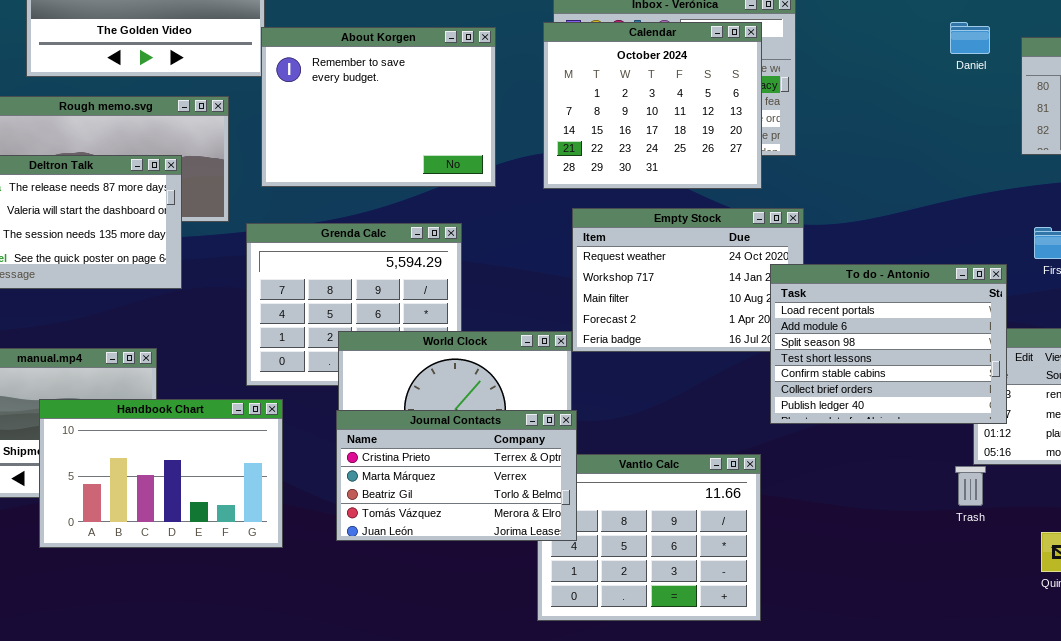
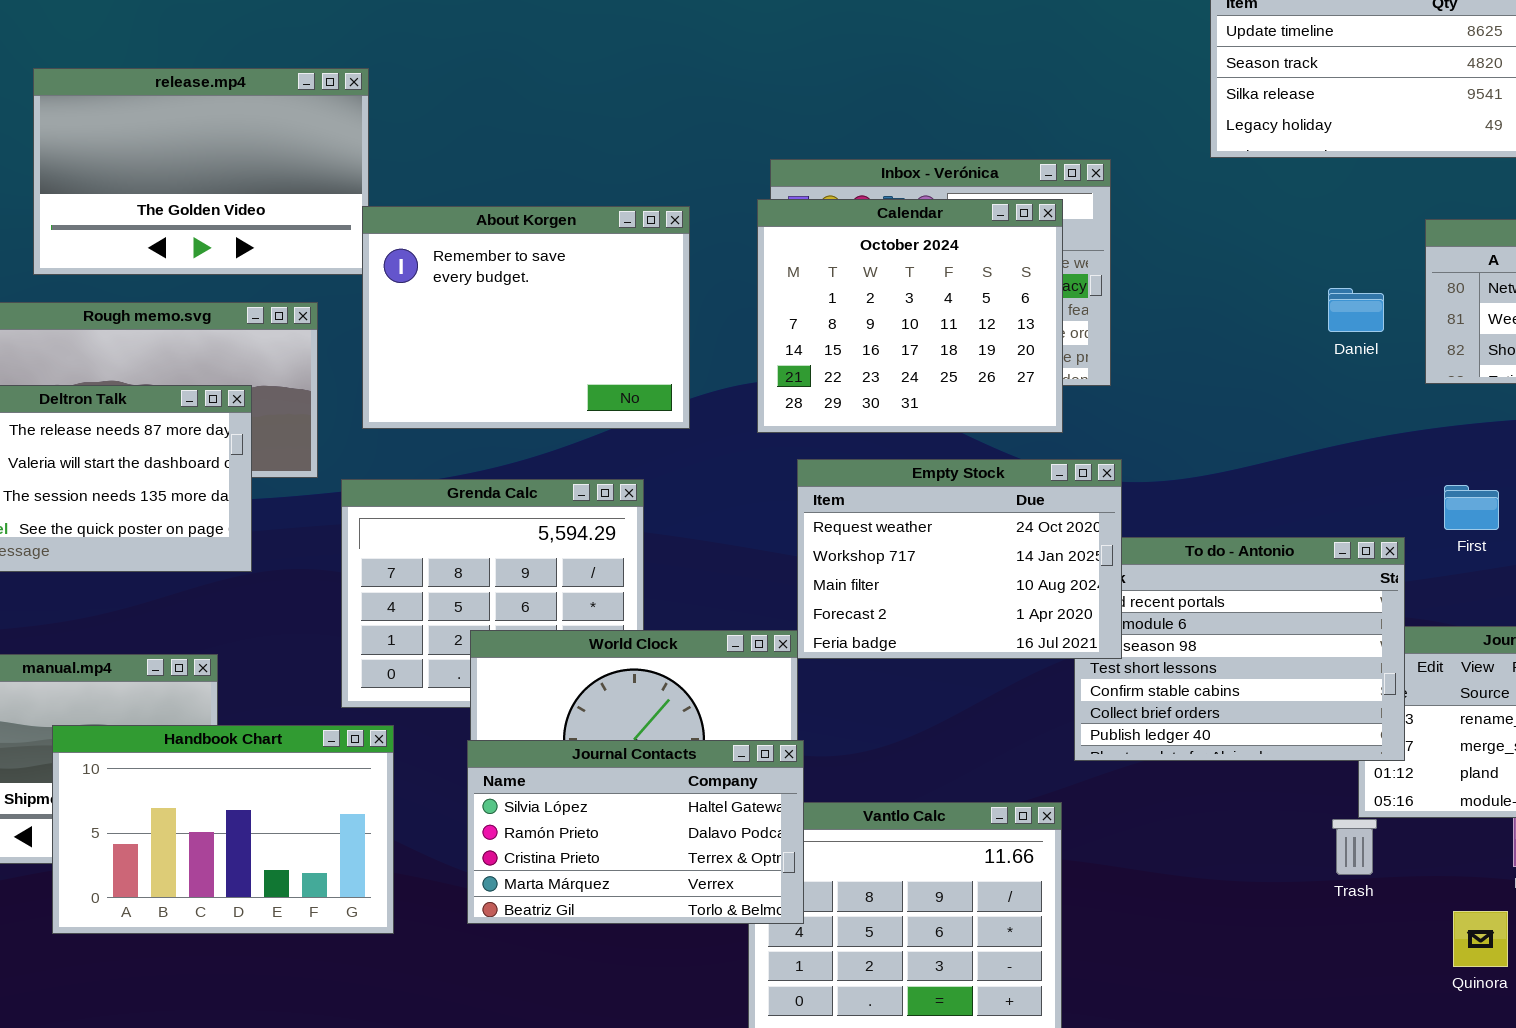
Daniel: [950,22,990,54] -> [1328,288,1384,332], moved
Empty Stock: [572,208,804,352] -> [797,459,1122,659], raised
Journal Contacts: [336,410,577,541] -> [467,740,804,924], scrolled up 2 rows

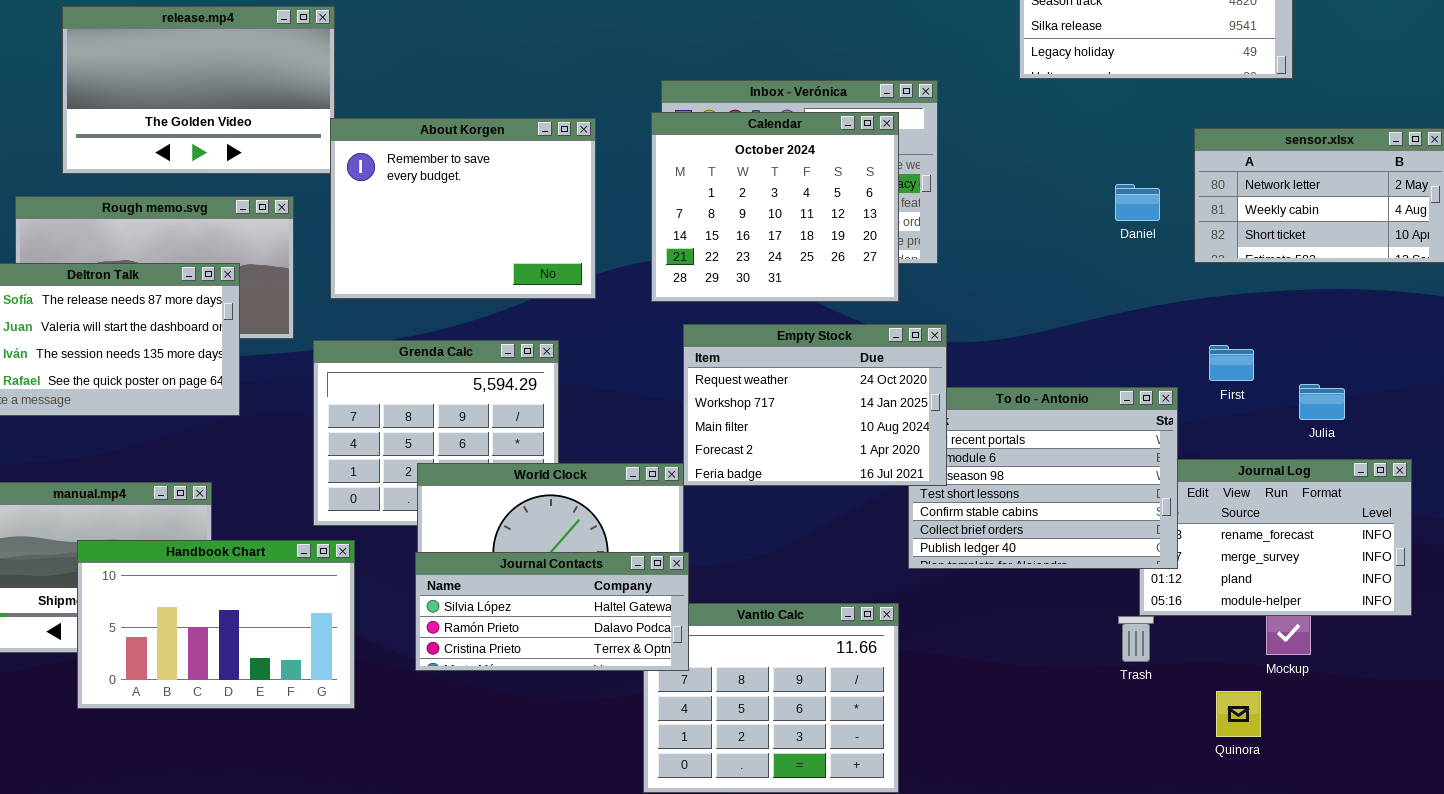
Journal Contacts: [467,740,804,924] -> [415,552,689,671], resized

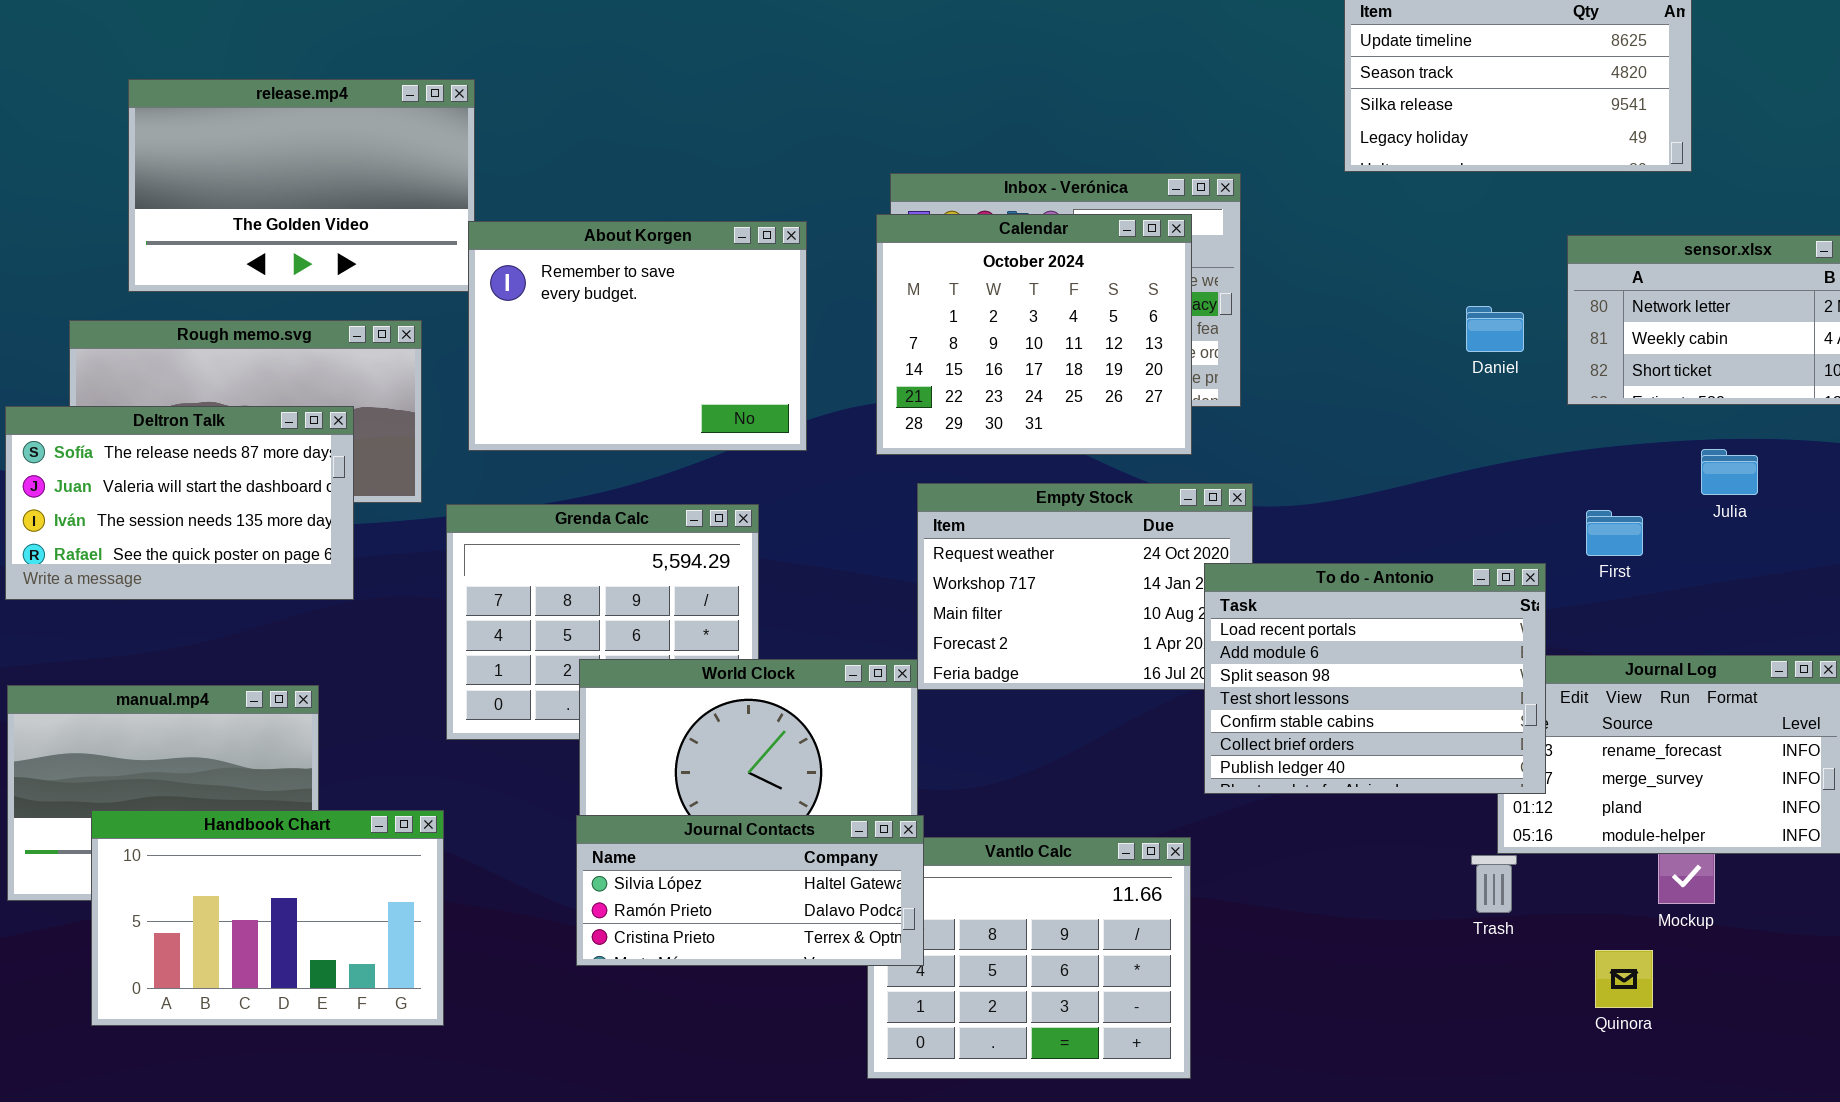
Julia: [1299,384,1345,420] -> [1701,449,1758,495], moved
To do - Antonio: [908,387,1178,569] -> [1204,563,1546,794], raised
Handbook Chart: [77,540,355,709] -> [91,810,444,1026], moved
Journal Contacts: [415,552,689,671] -> [576,815,924,966], moved

